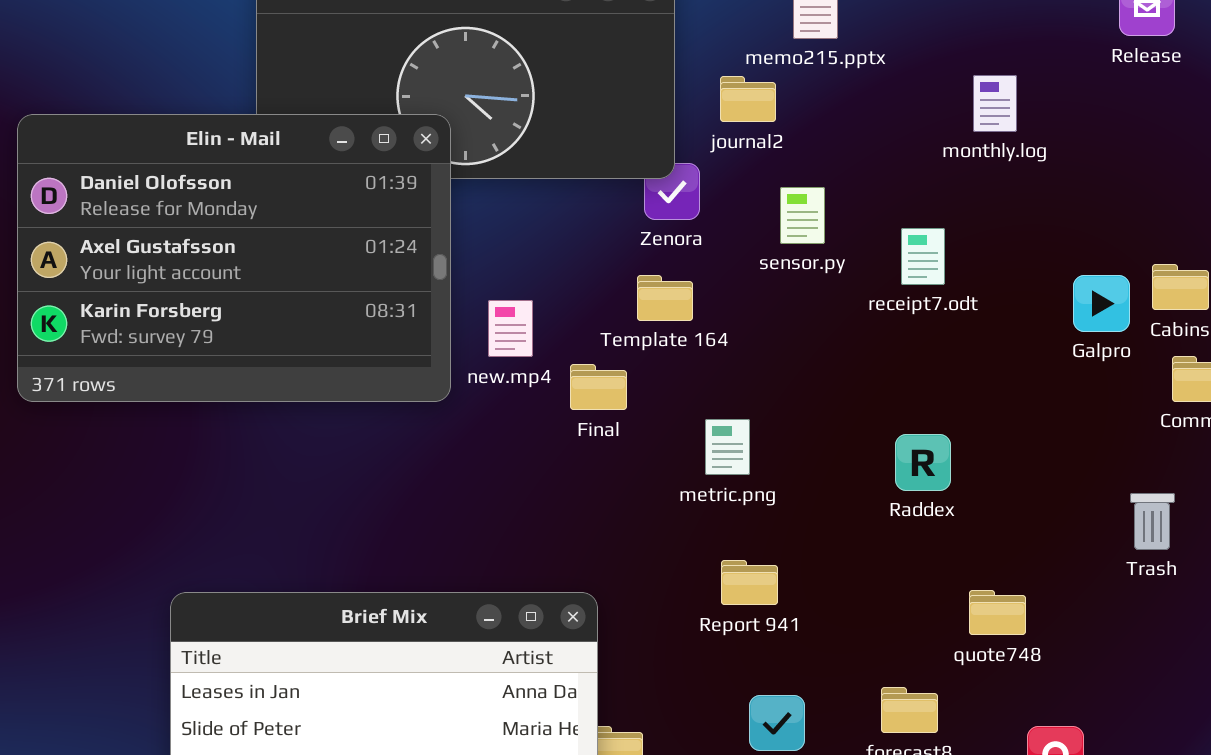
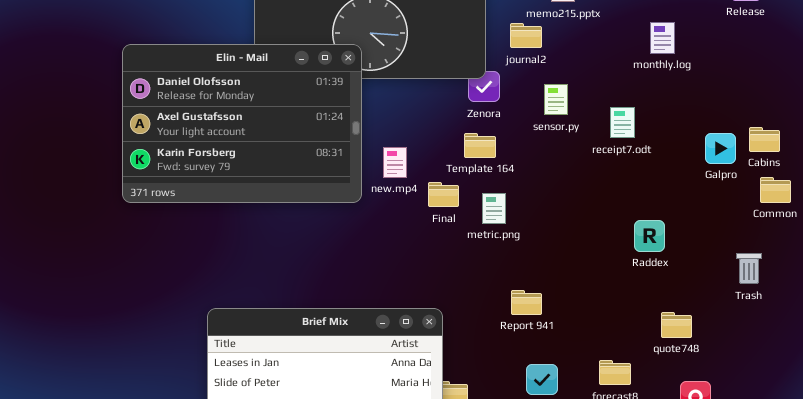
metric.png: [705,419,750,475] -> [482,193,506,224], moved
Raddex: [895,434,951,491] -> [634,220,665,252], moved
quote748: [969,590,1026,635] -> [661,312,692,338], moved

